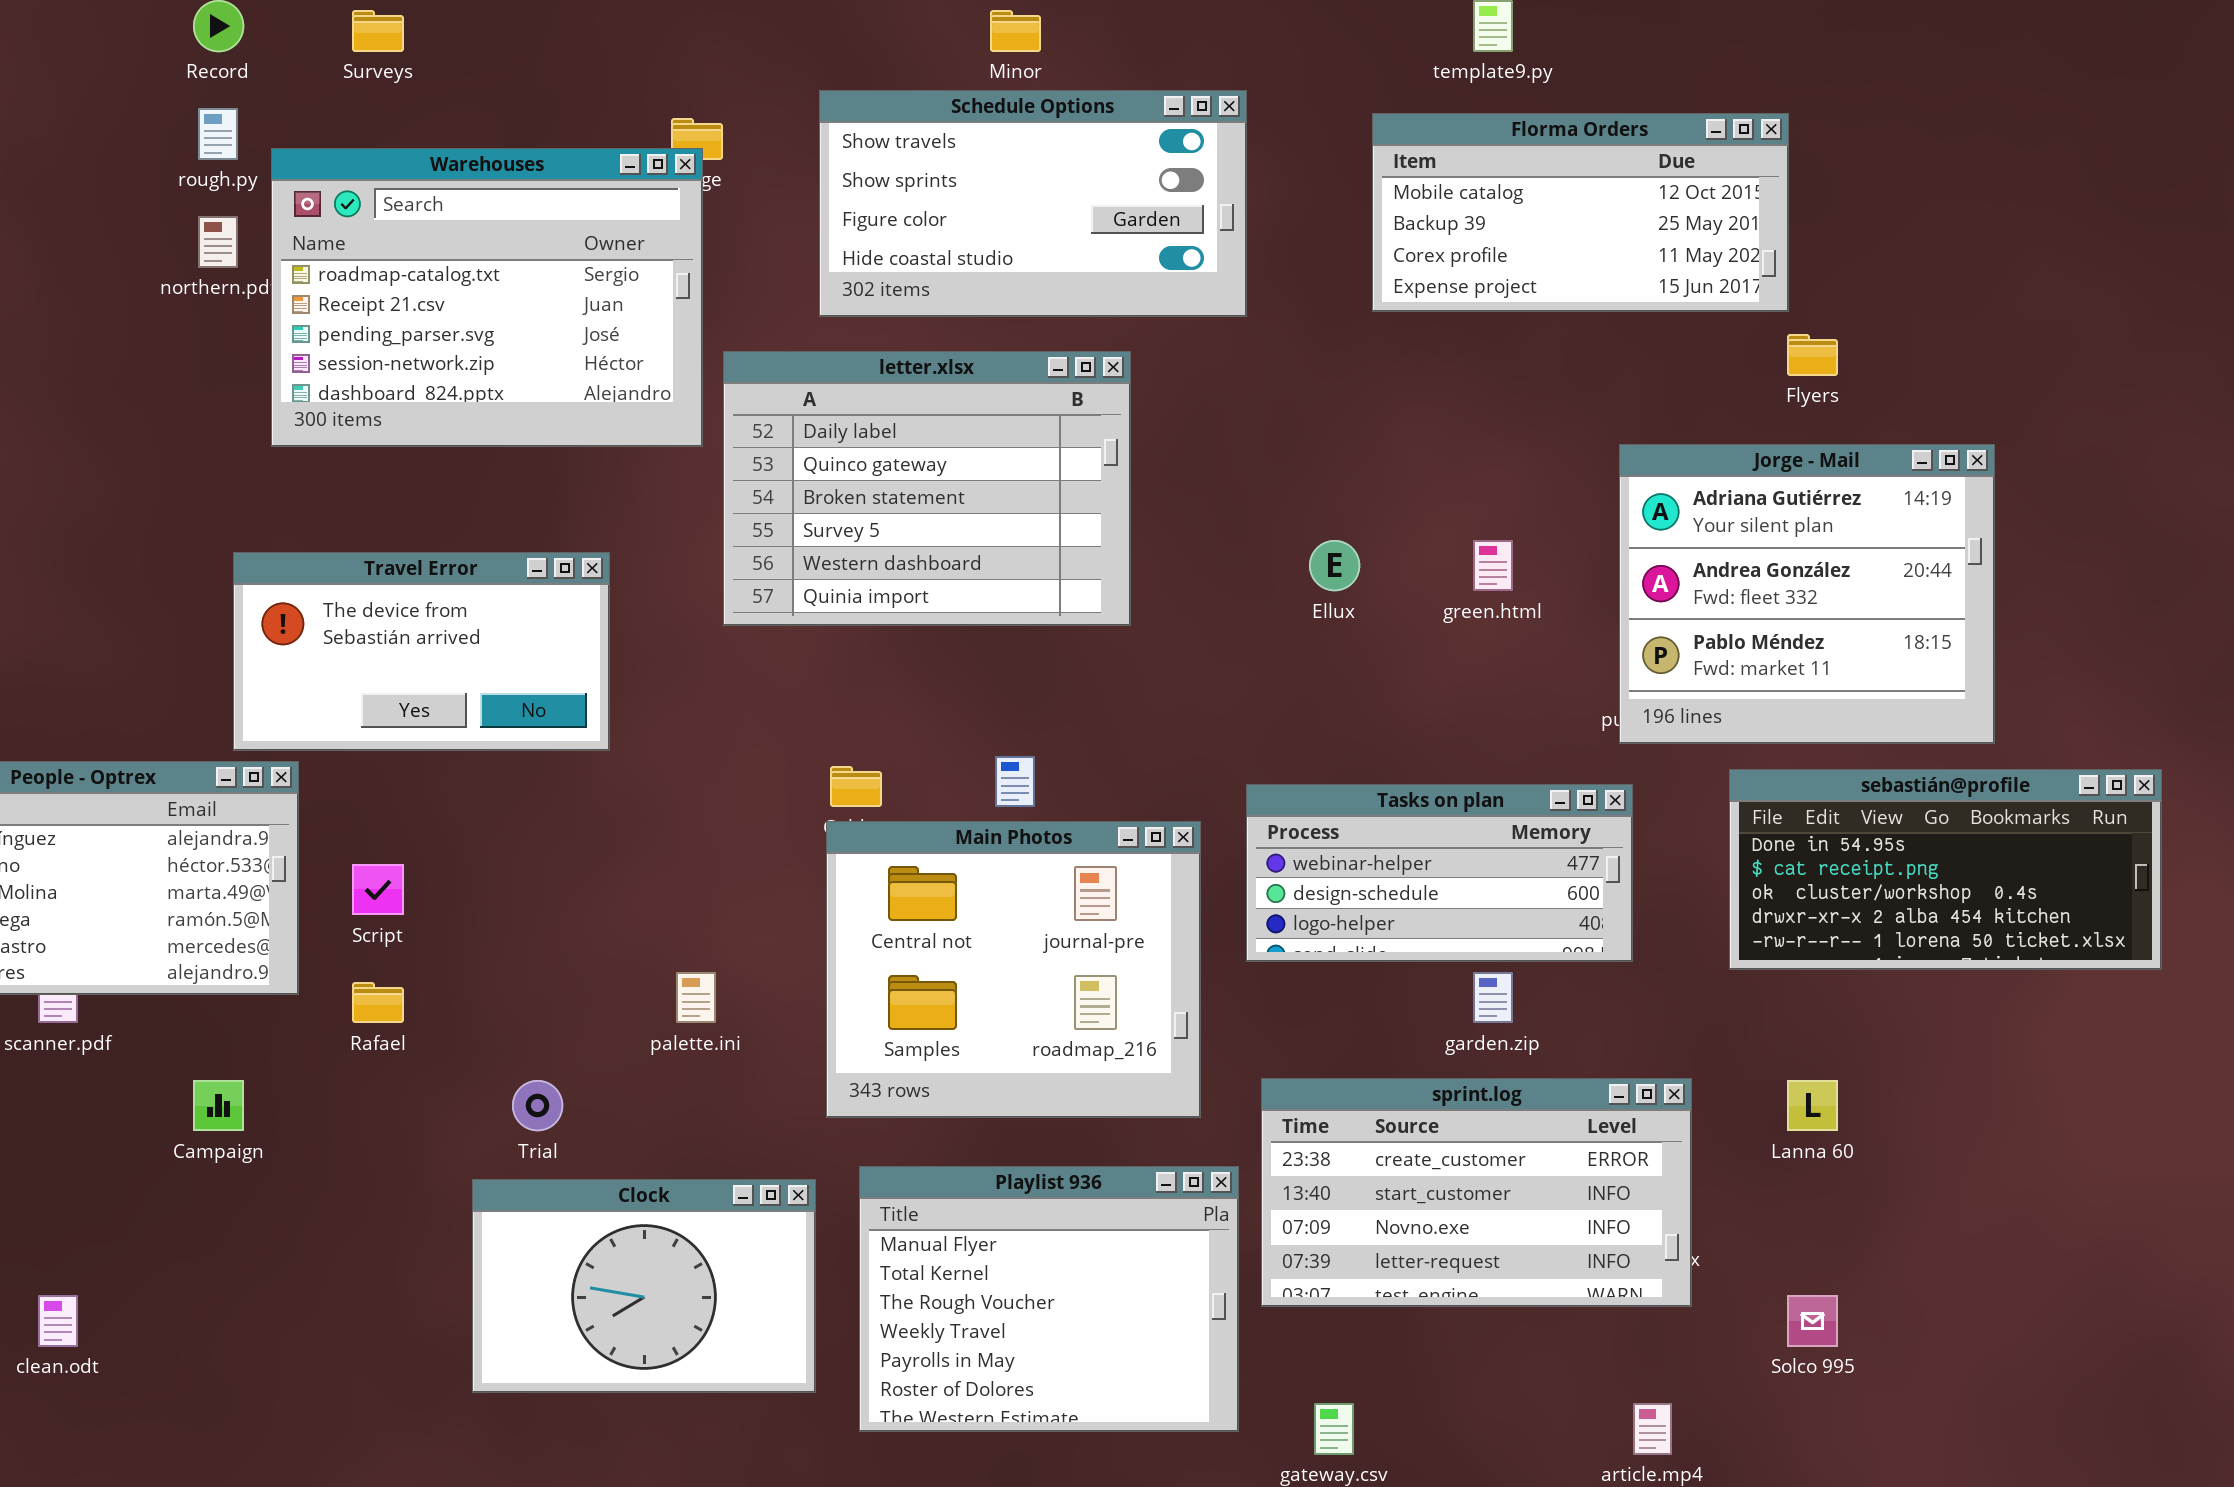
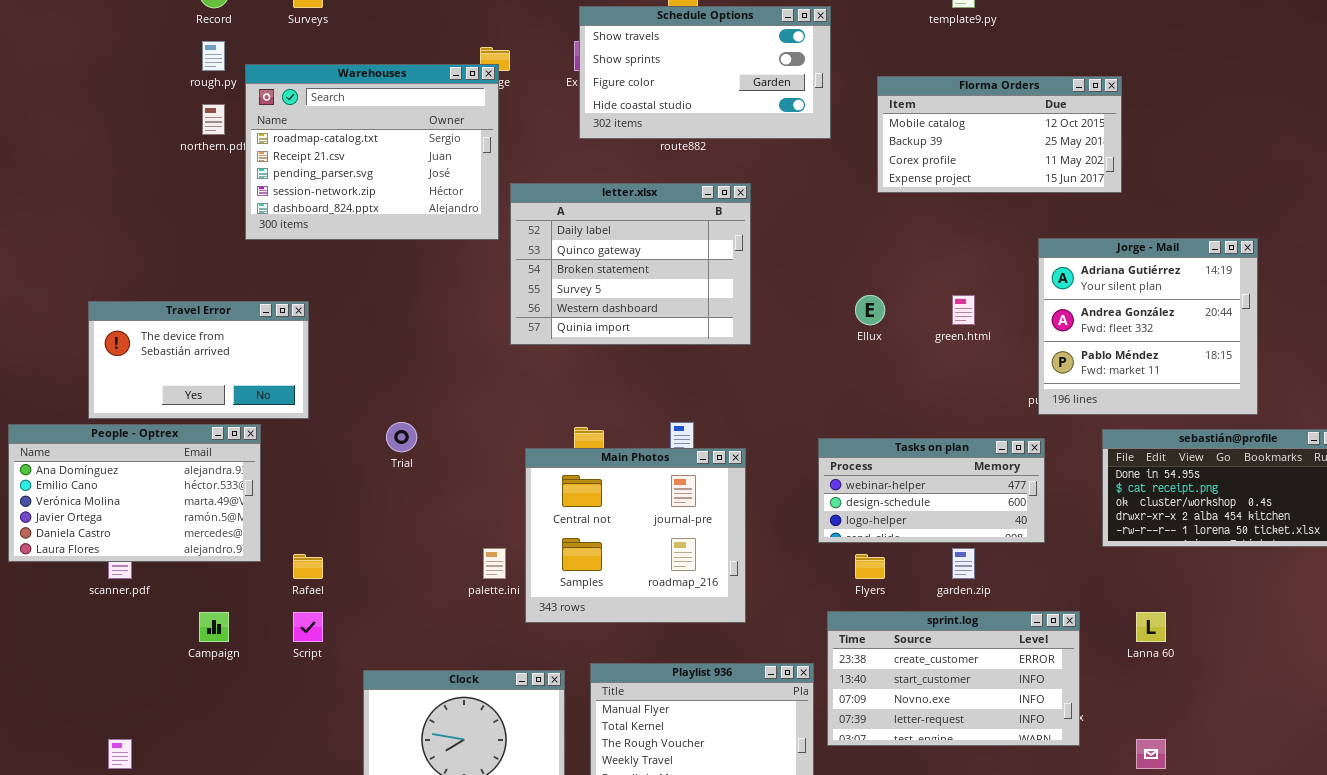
Schedule Options: [819,90,1247,317] -> [579,6,831,139], moved
Florma Orders: [1372,113,1789,312] -> [877,76,1122,193], moved
Flyers: [1787,334,1838,376] -> [855,554,885,579], moved
Travel Error: [233,552,610,751] -> [88,301,309,419], moved
Main Photos: [826,821,1201,1118] -> [525,448,746,623], moved
Script: [352,864,404,915] -> [293,612,323,642], moved
Trial: [512,1080,563,1131] -> [386,422,417,452], moved

